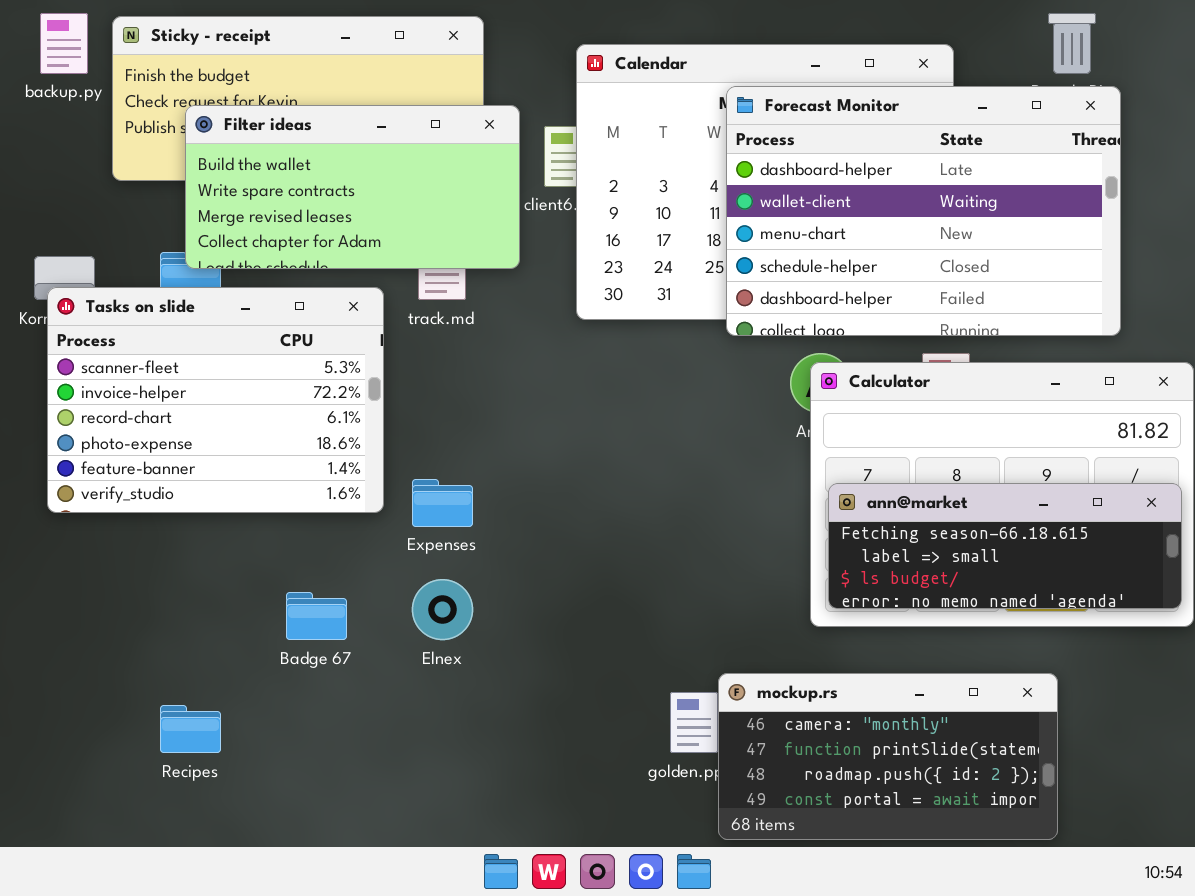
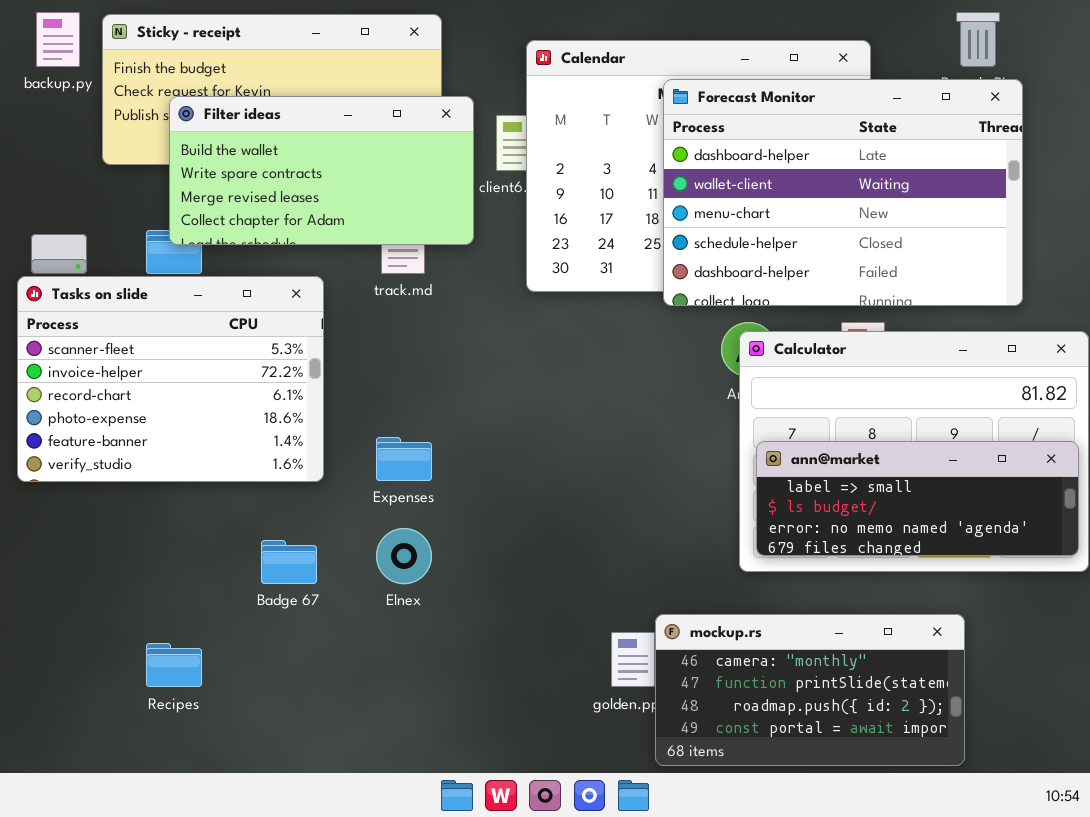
Tasks on slide: [47,287,384,513] -> [17,276,324,482], moved
ann@market: [828,483,1182,609] -> [756,441,1079,556], scrolled down 1 row

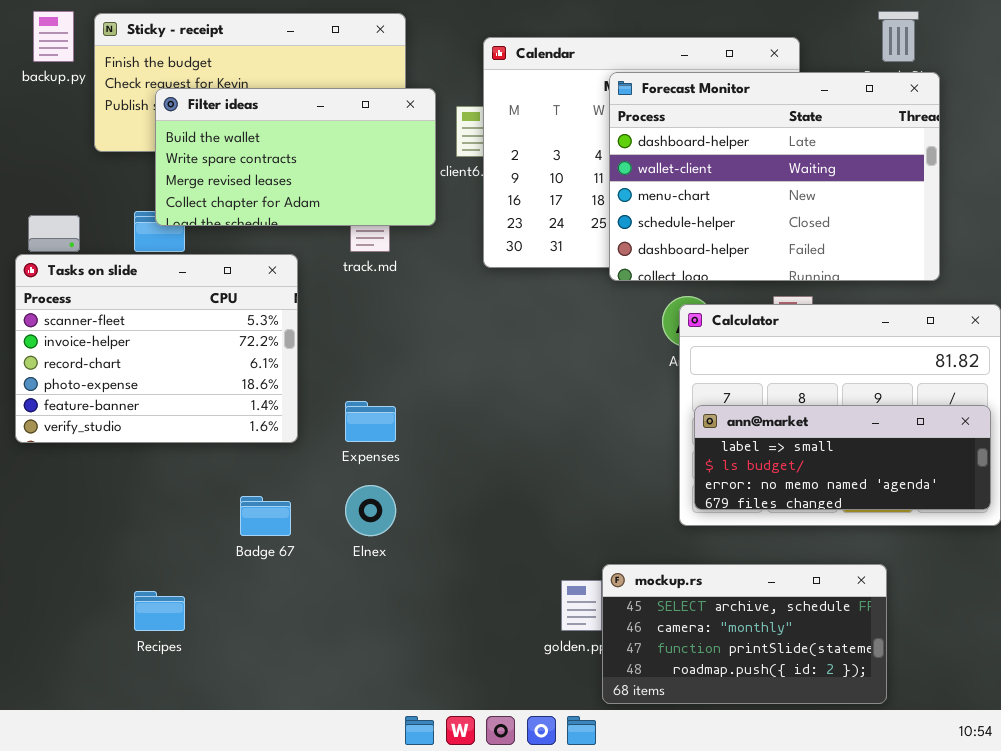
mockup.rs: [655,614,965,766] -> [602,564,887,704], scrolled up 1 row

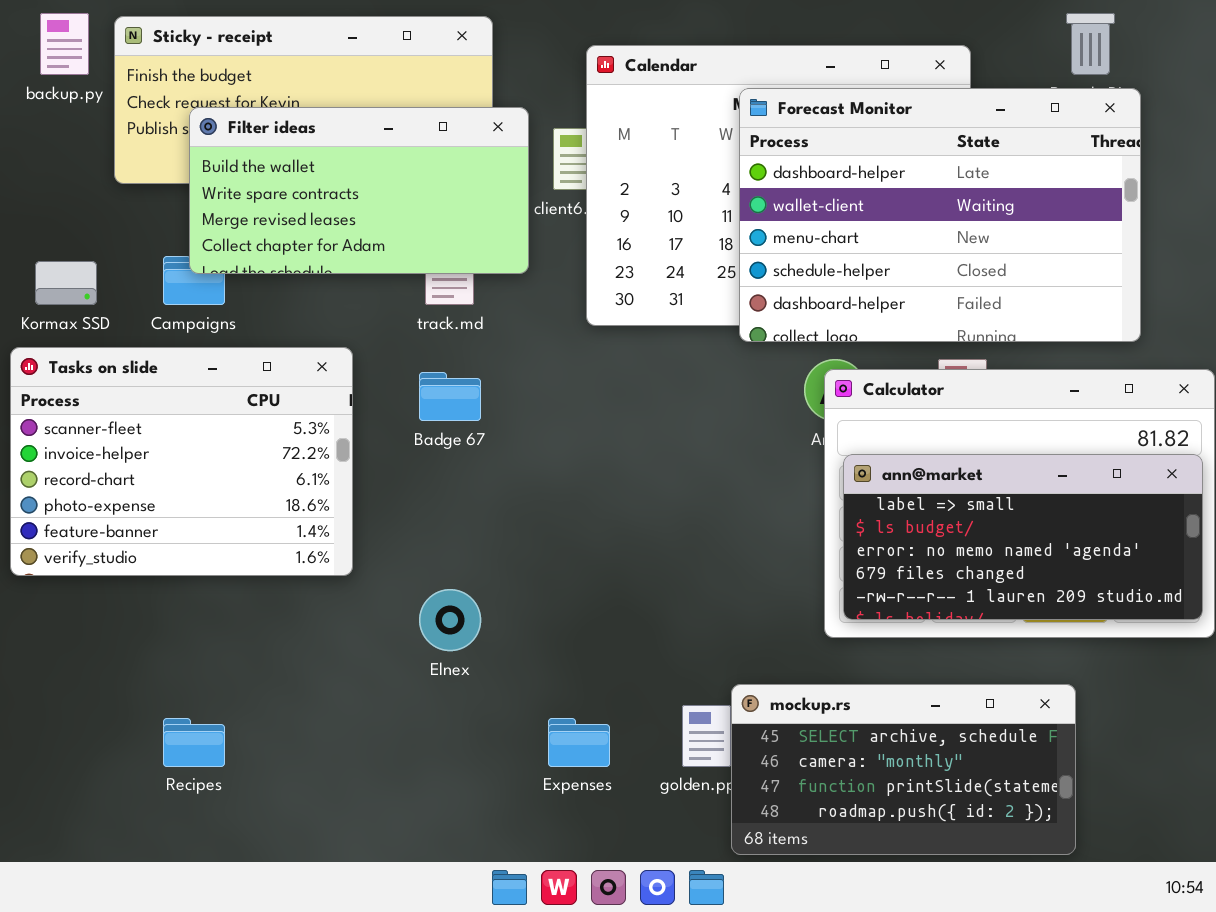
Tasks on slide: [15,254,298,443] -> [10,347,353,576], moved
Expenses: [345,401,396,442] -> [548,718,610,767], moved
ann@market: [694,405,991,510] -> [843,454,1203,620], resized
Badge 67: [240,496,291,536] -> [419,372,481,421], moved

